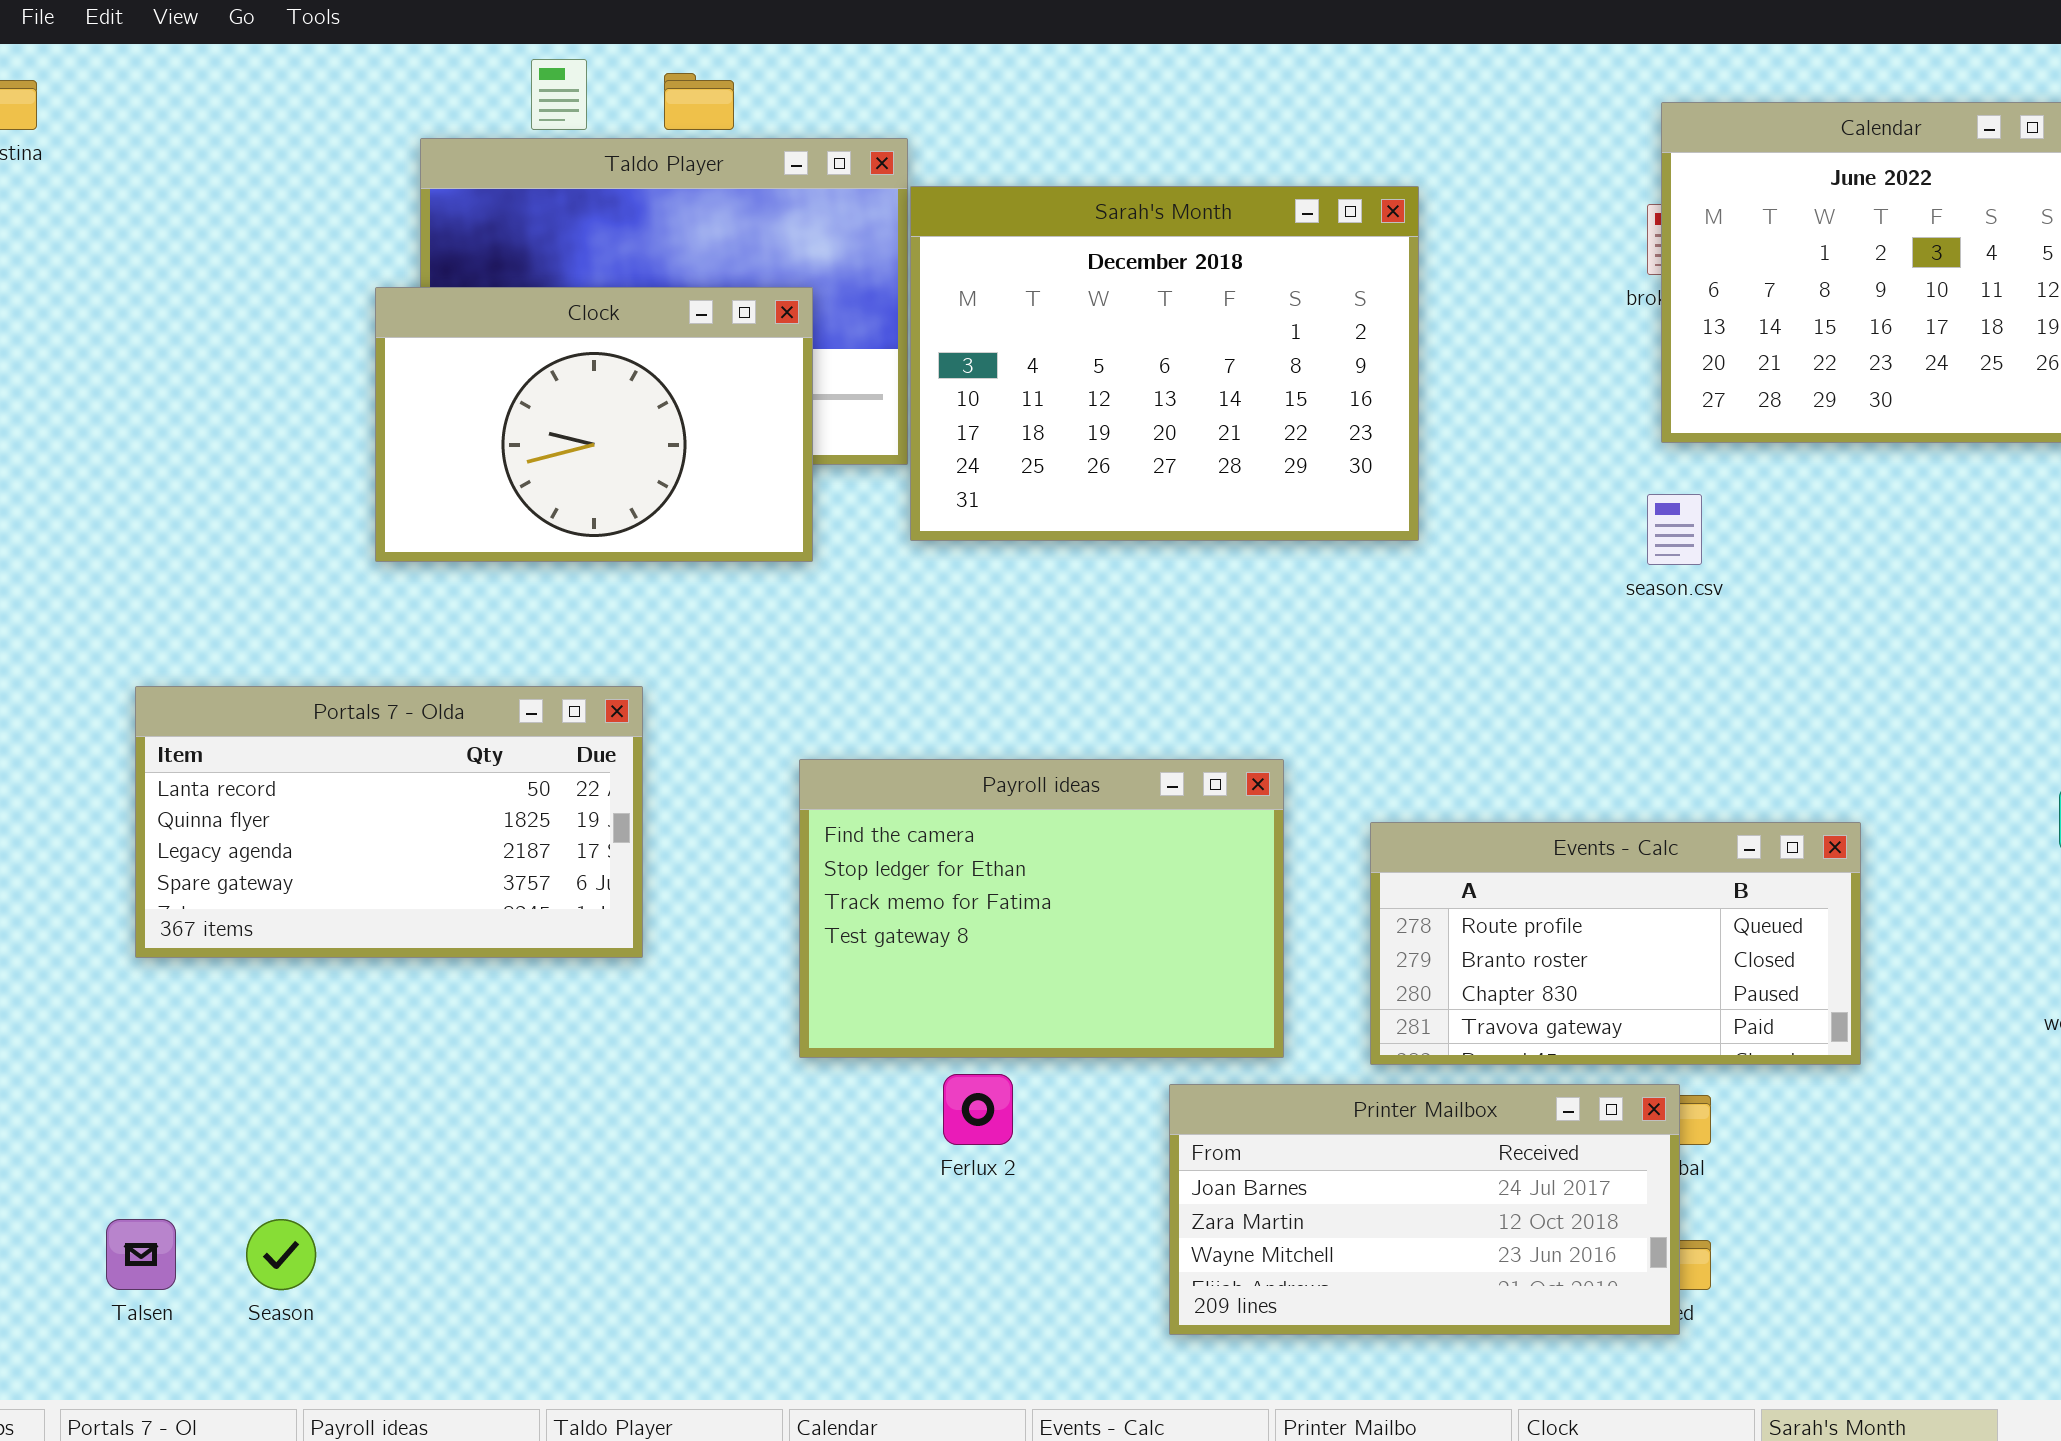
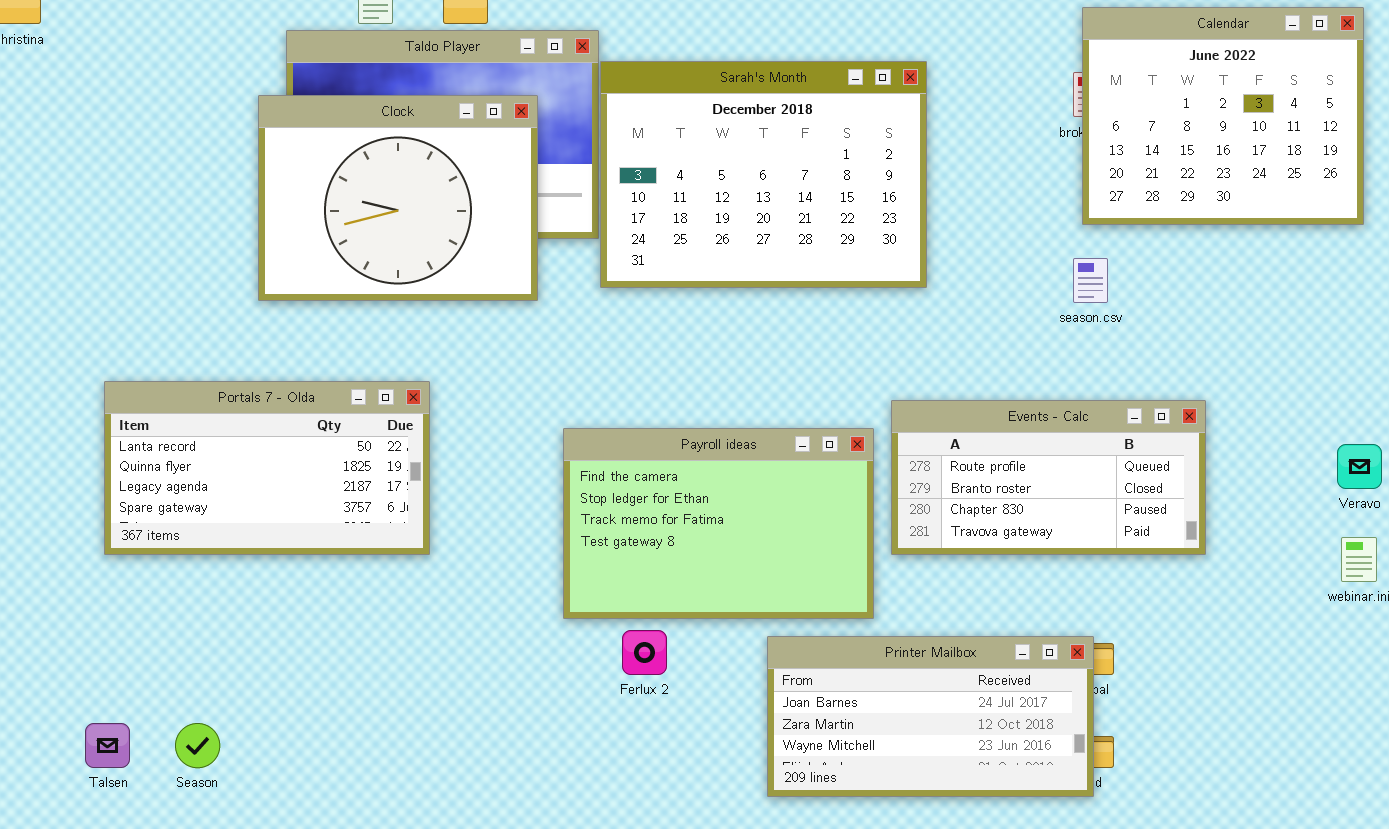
Clock: [375,287,813,562] -> [258,95,538,301], resized
Payroll ideas: [799,759,1284,1058] -> [563,428,874,619], moved
Events - Calc: [1370,822,1861,1065] -> [891,400,1206,555], moved

